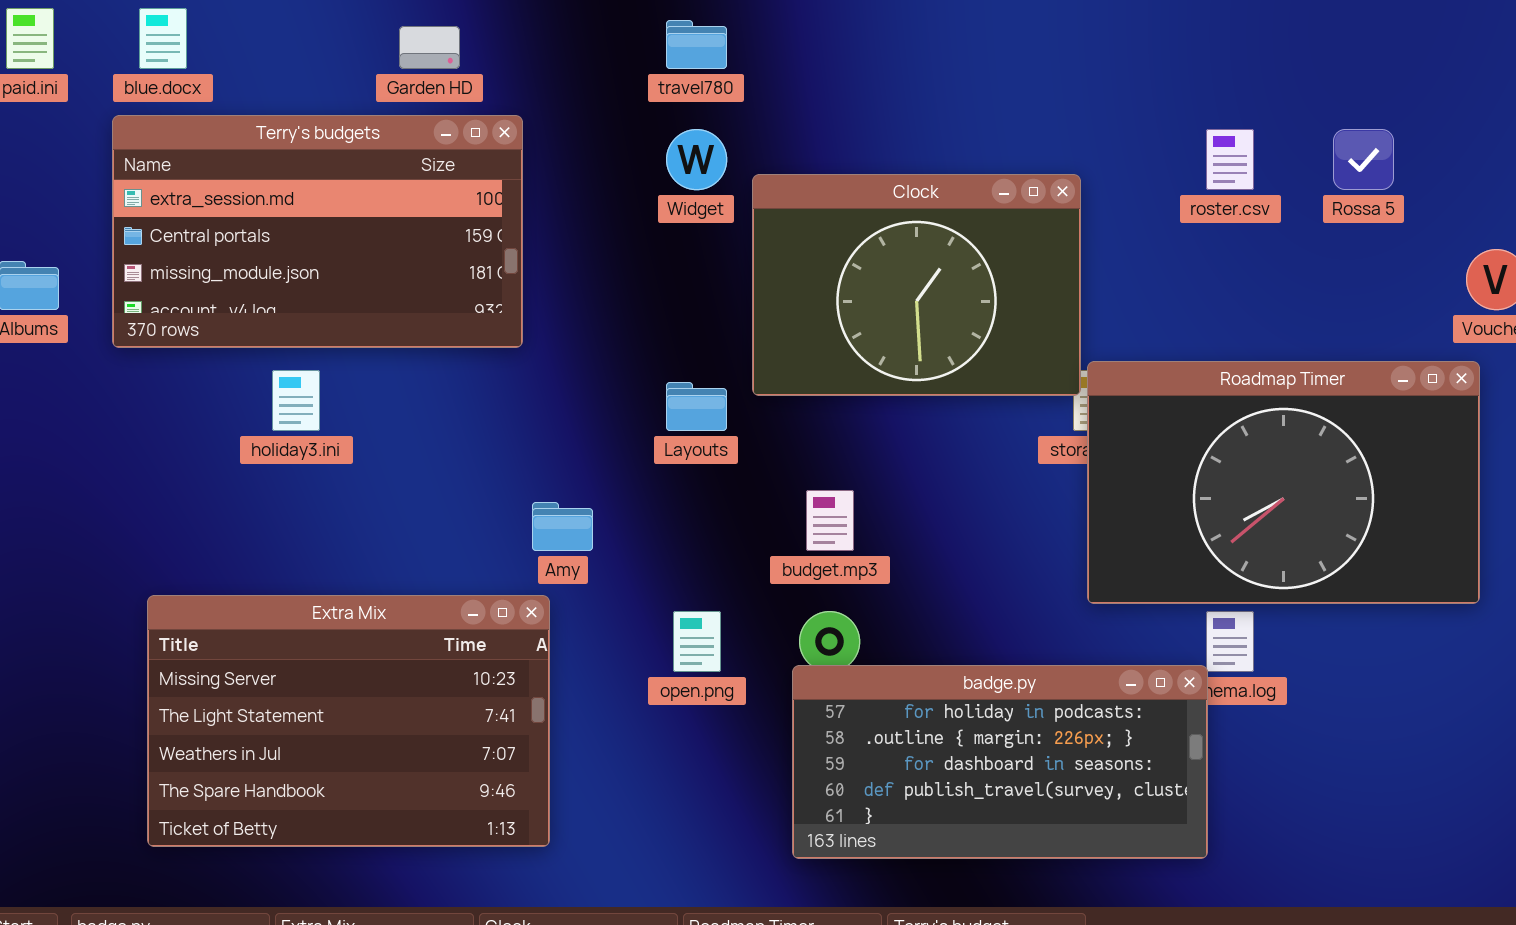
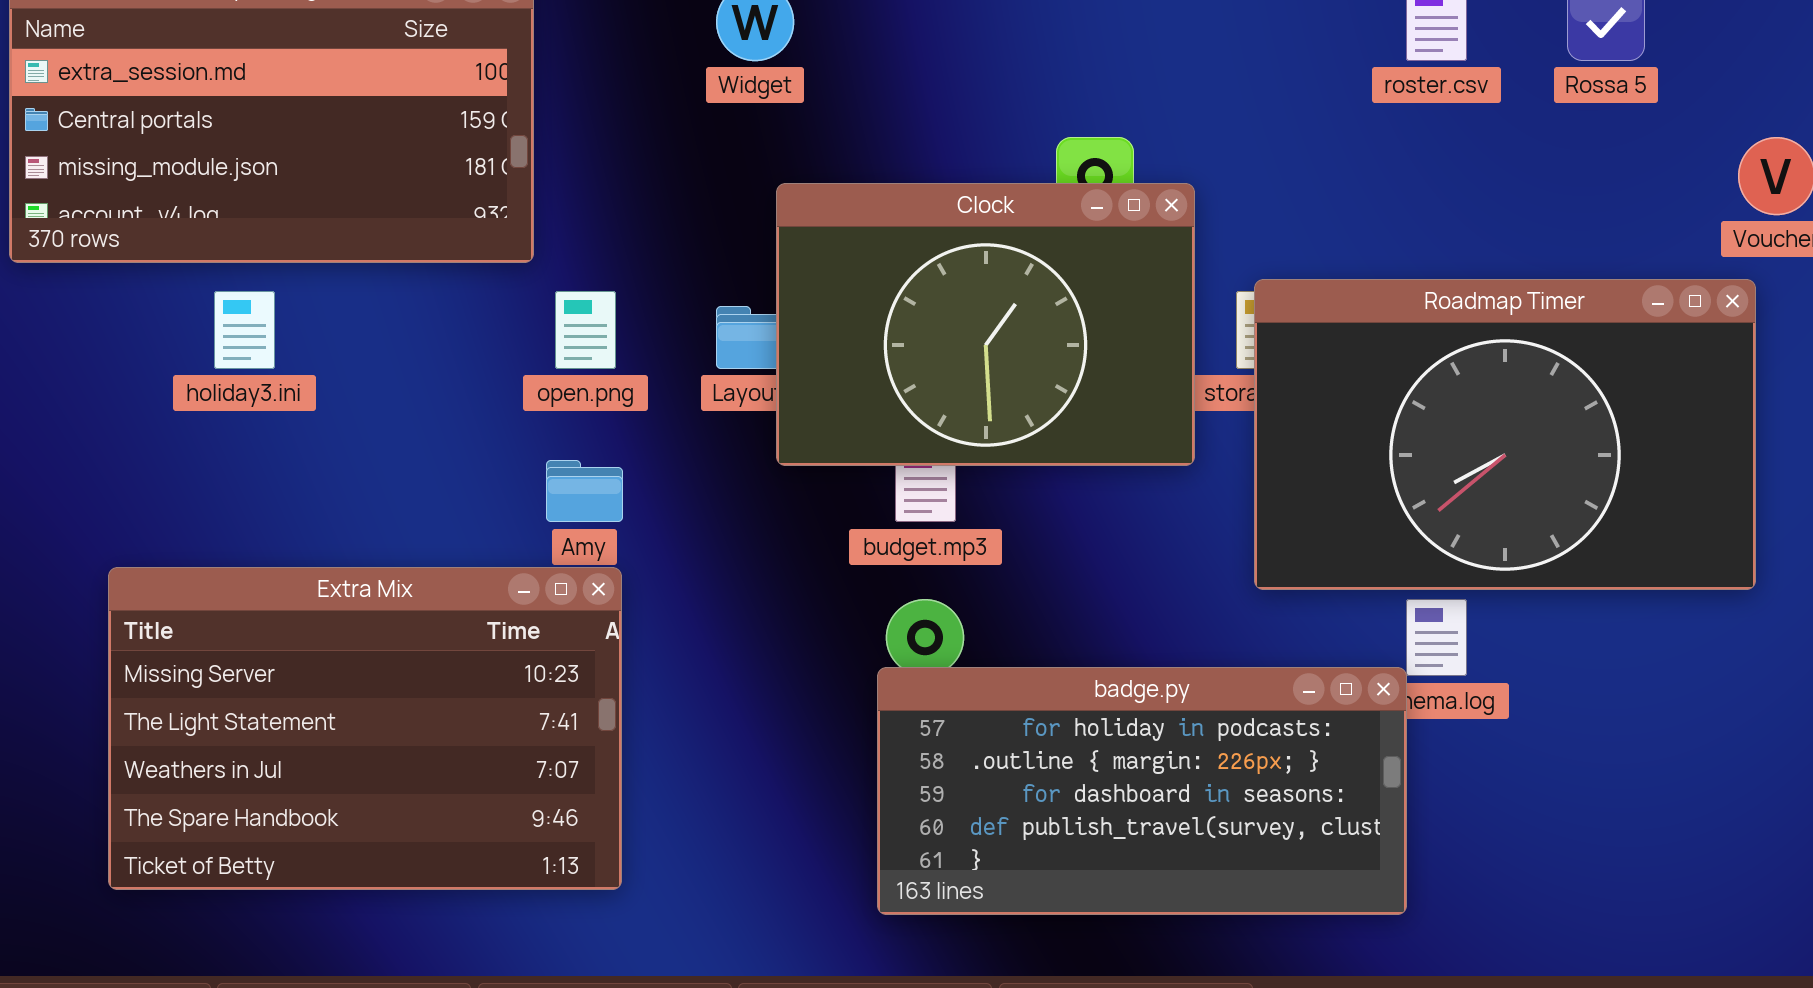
Clock: [752,174,1081,396] -> [776,183,1195,466], moved
Extra Mix: [147,595,550,847] -> [108,567,622,890], moved
open.png: [673,611,721,672] -> [555,291,616,369], moved

